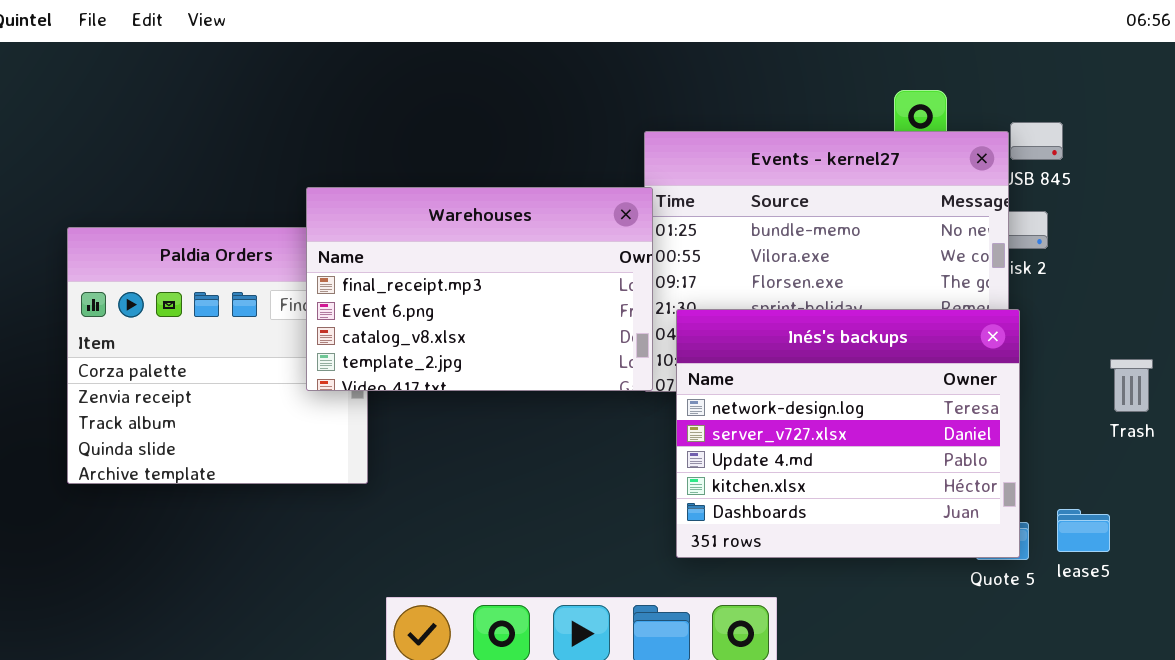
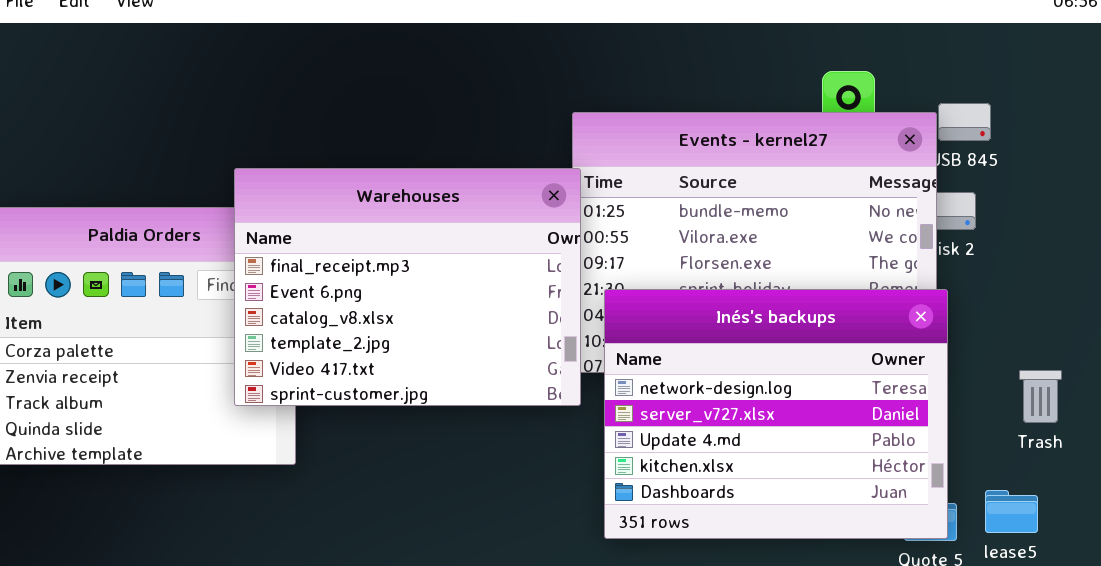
Warehouses: [306,187,653,391] -> [234,168,581,406], resized
Trash: [1110,359,1153,412] -> [1019,370,1062,423], moved

